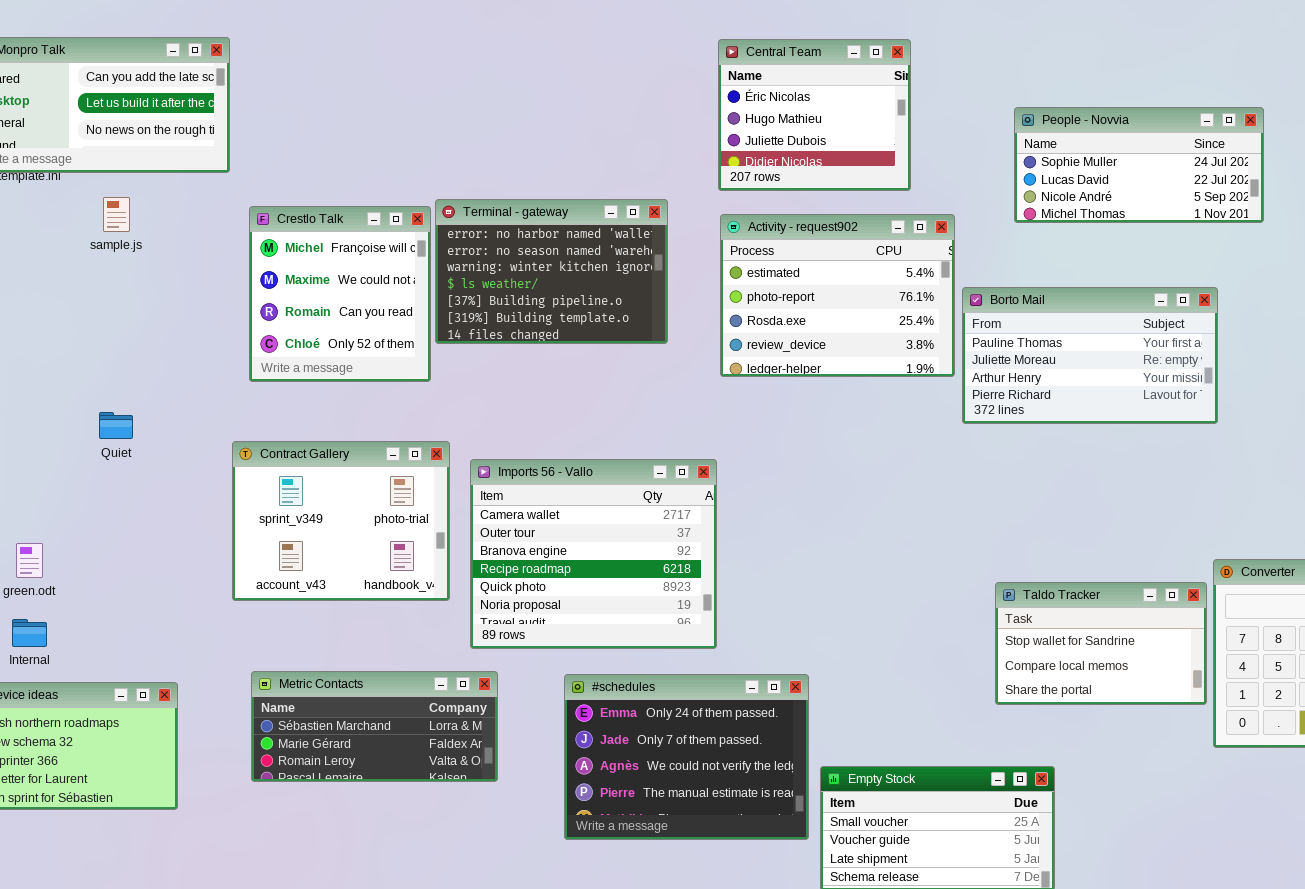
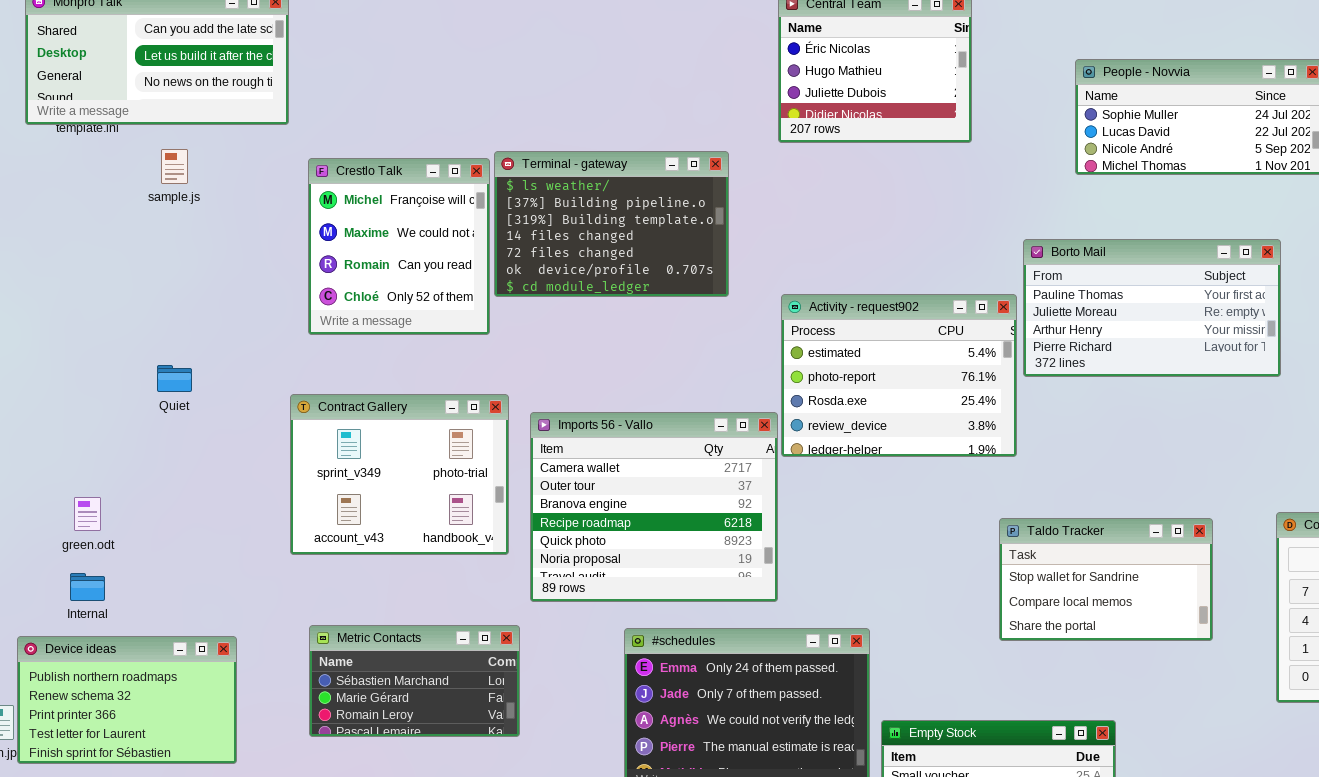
Terminal - gateway: [435,199,668,344] -> [494,151,729,297], scrolled down 3 rows
Activity - request902: [720,214,955,377] -> [781,294,1017,457], moved
Taldo Tracker: [995,582,1207,705] -> [999,518,1213,641], moved
Metric Contacts: [251,671,498,782] -> [309,625,520,737], resized

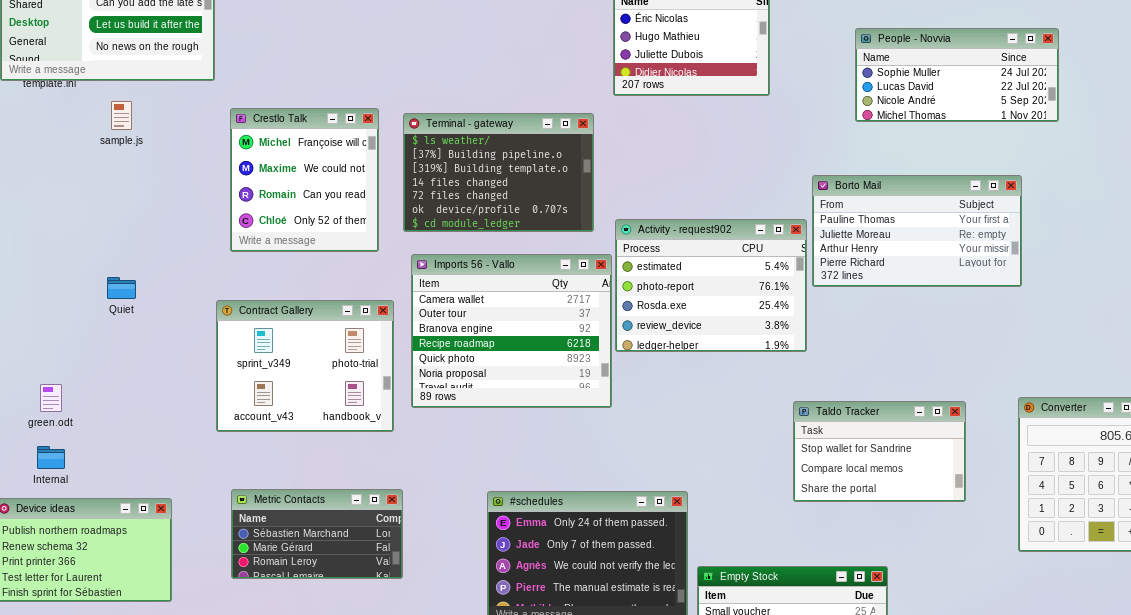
Terminal - gateway: [494,151,729,297] -> [403,113,594,232], moved
Imports 56 - Vallo: [530,412,778,602] -> [411,254,612,408], moved

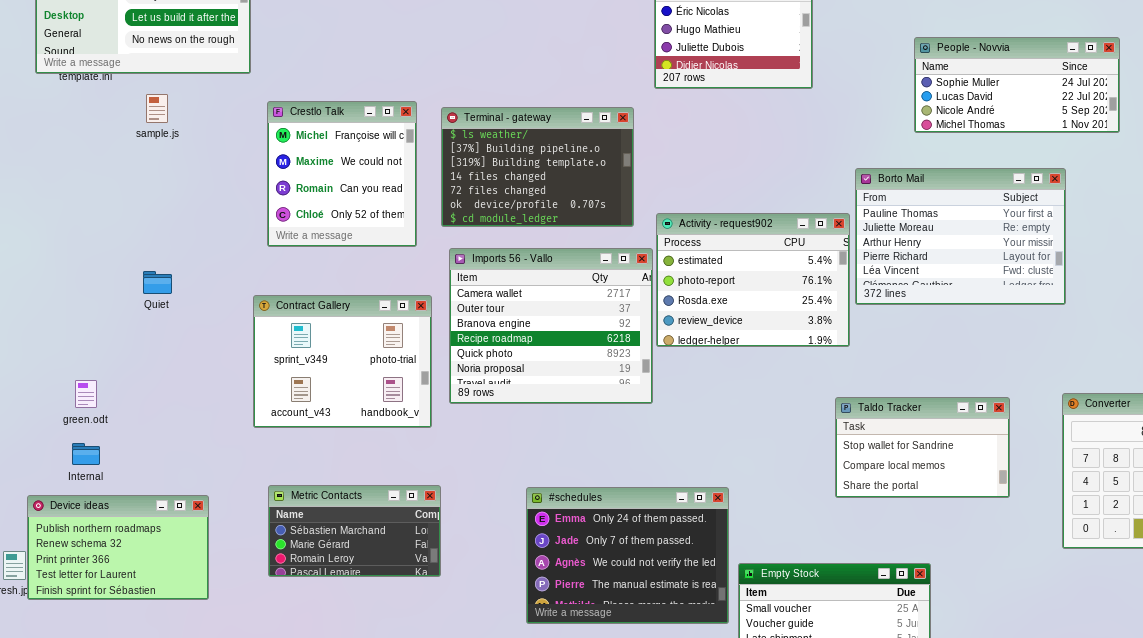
People - Novvia: [855,28,1059,122] -> [914,37,1120,133], moved
Borto Mail: [812,175,1022,287] -> [855,168,1066,305], resized

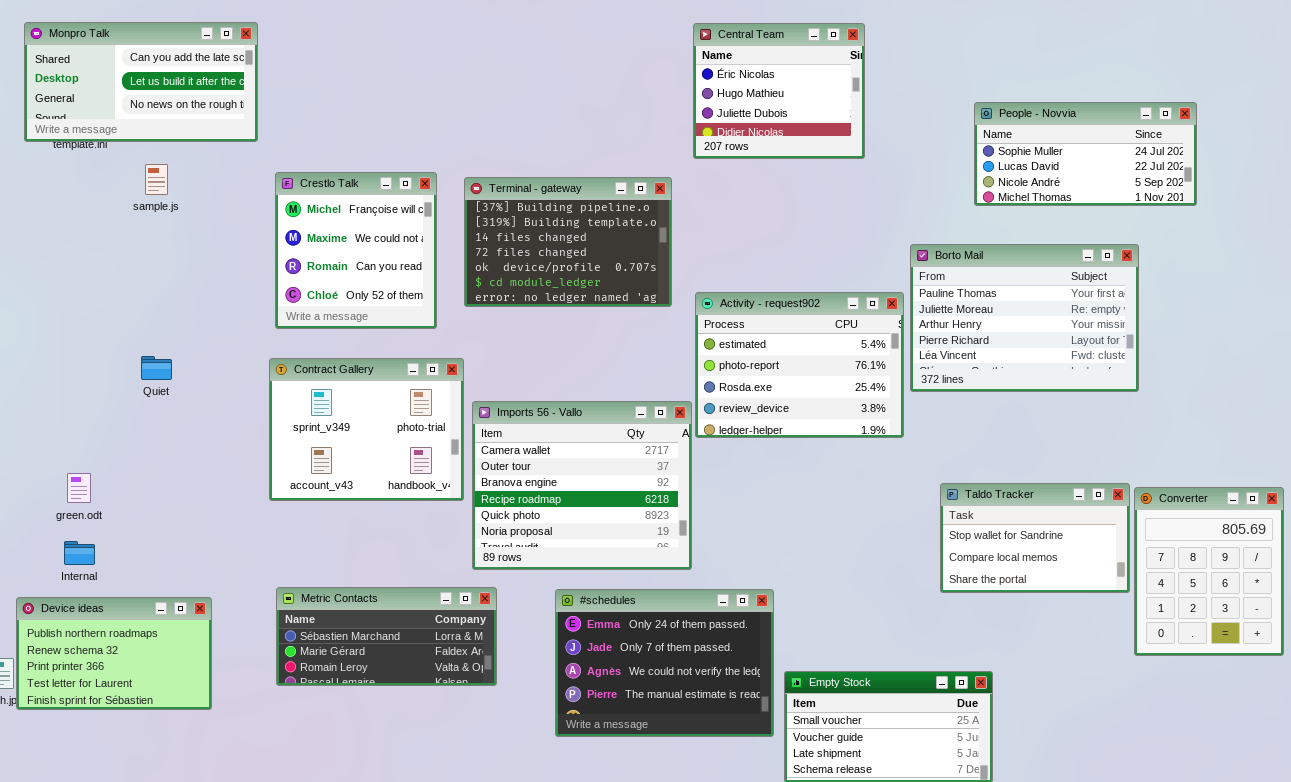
Terminal - gateway: [441,107,634,227] -> [464,177,672,307], scrolled down 1 row
Imports 56 - Vallo: [449,248,653,404] -> [472,401,692,570], moved
Contract Gallery: [253,295,432,428] -> [269,358,464,501], moved
Taldo Tracker: [835,397,1010,498] -> [940,483,1130,593], moved
Metric Contacts: [268,485,441,577] -> [276,587,497,686], resized

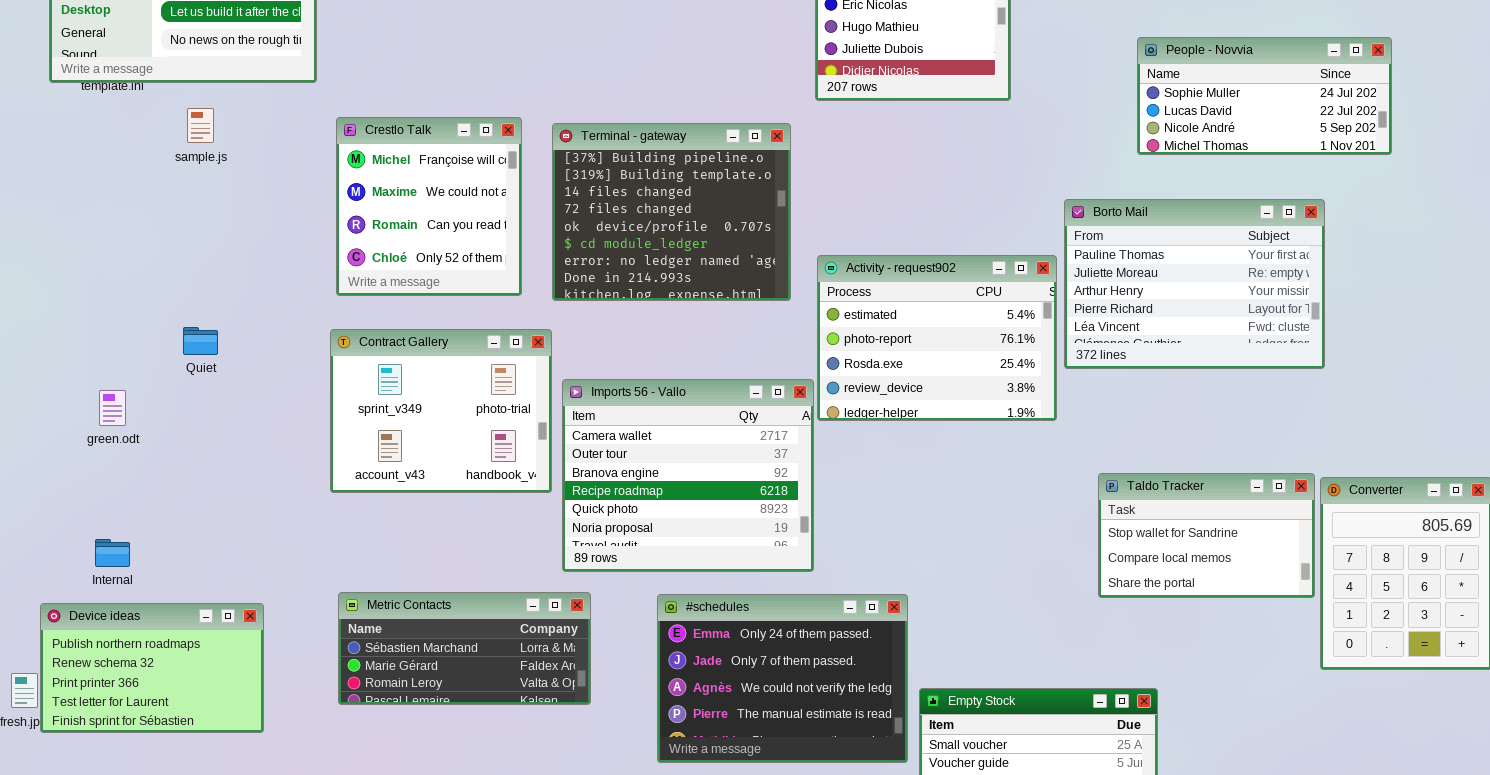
Terminal - gateway: [464,177,672,307] -> [552,123,791,301], resized
green.odt: [67,473,91,503] -> [99,390,126,426], moved

